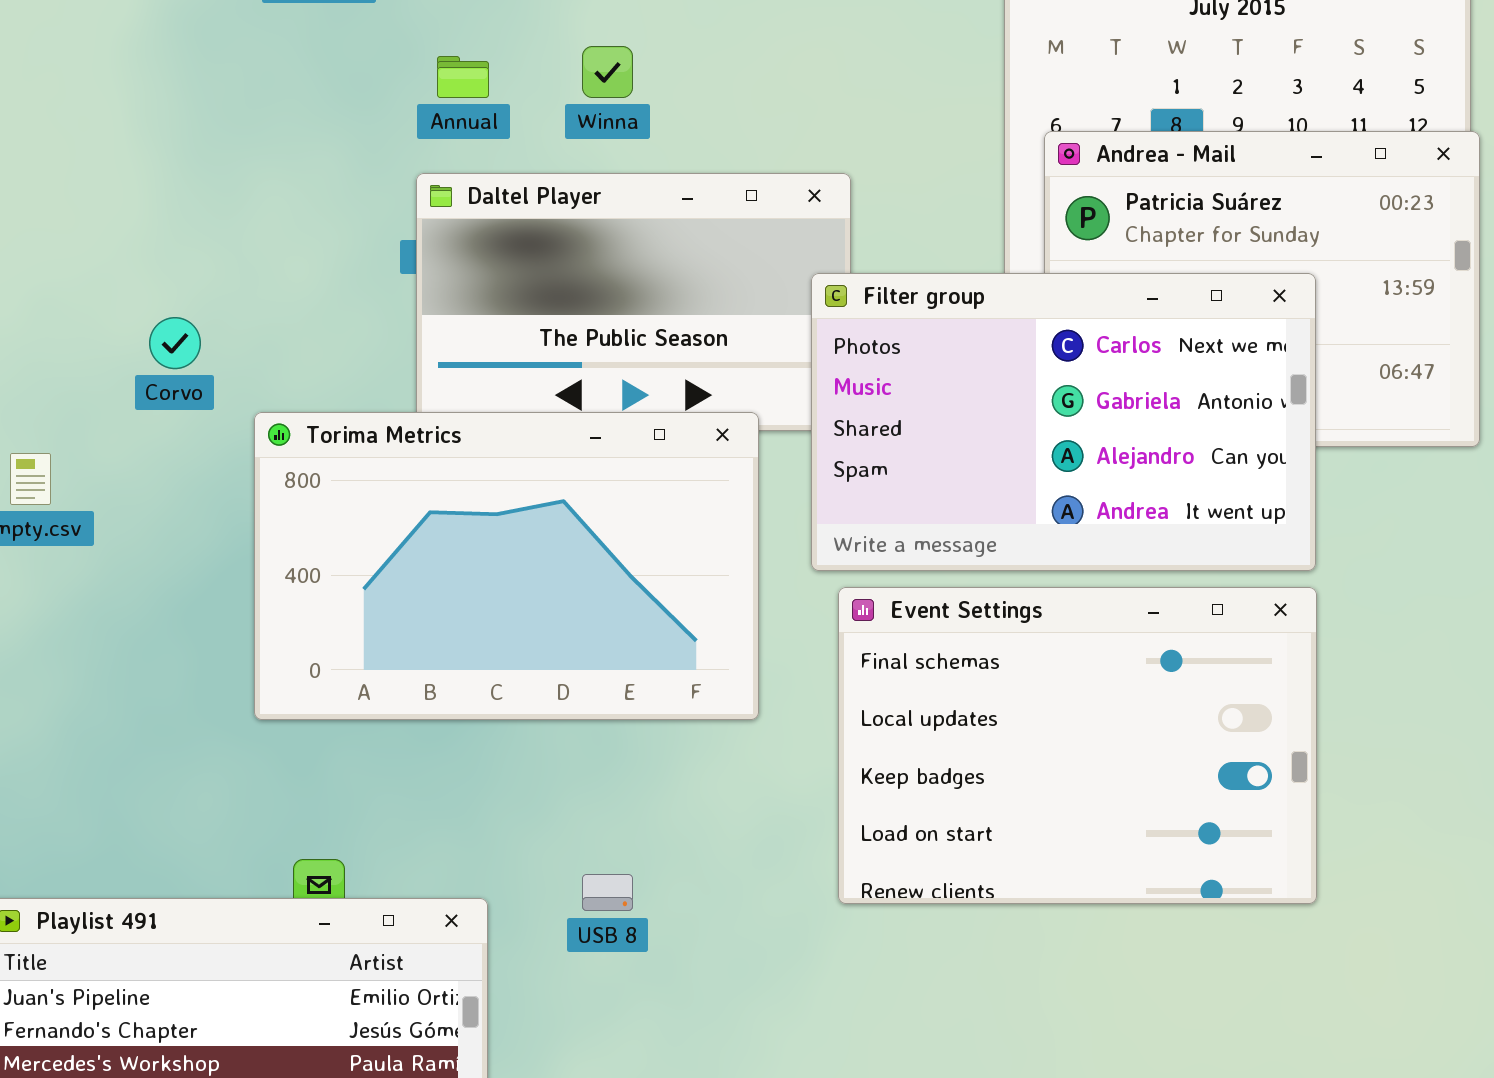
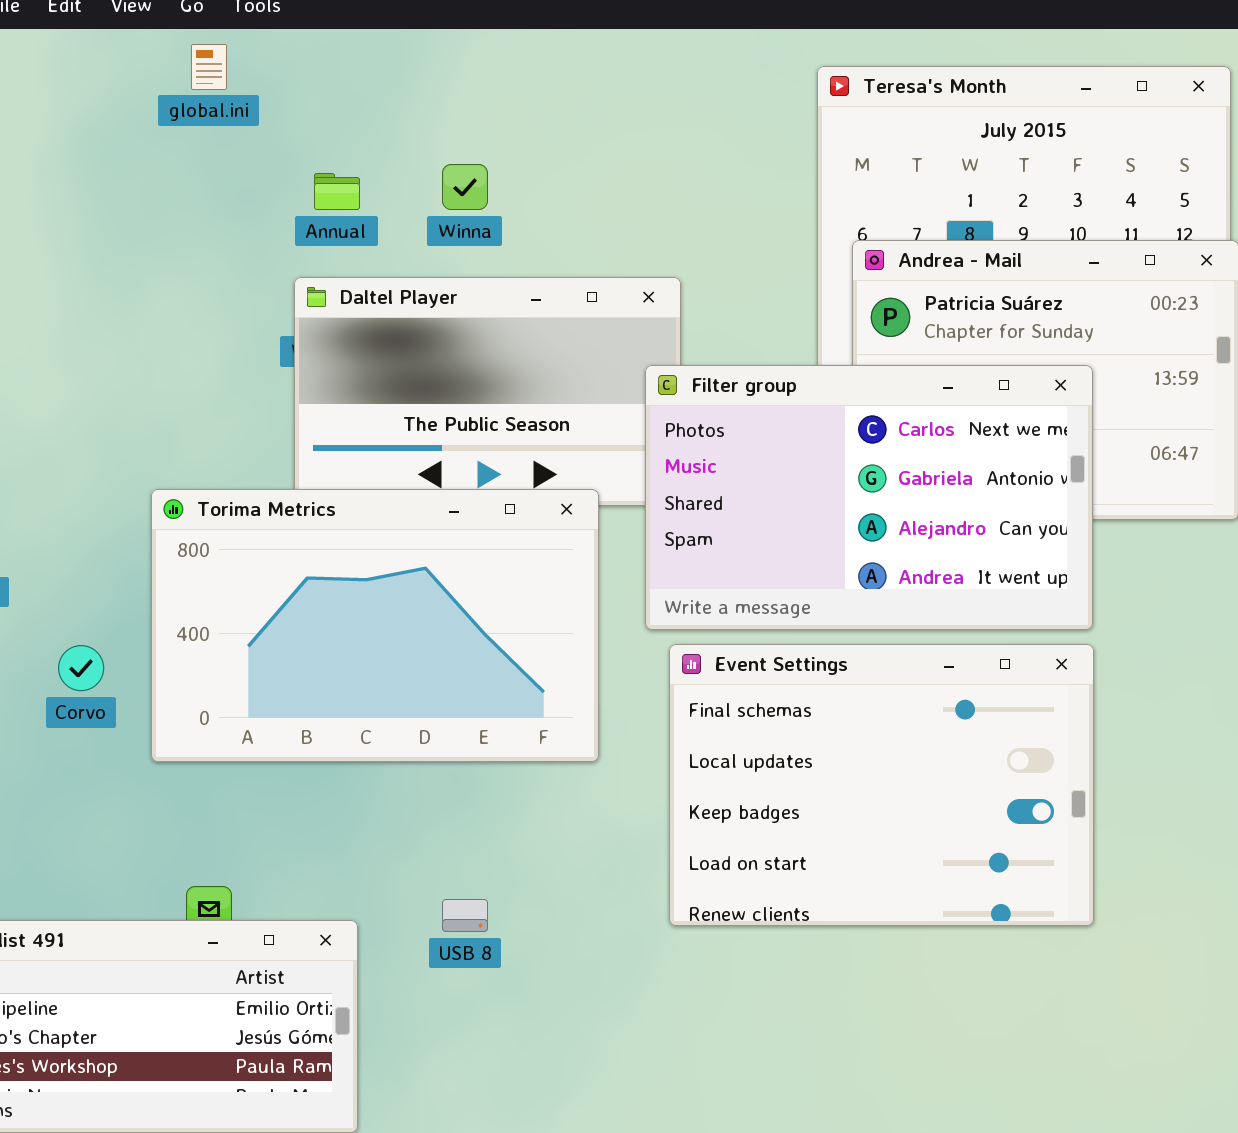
Corvo: [149,317,201,369] -> [58,645,104,691], moved

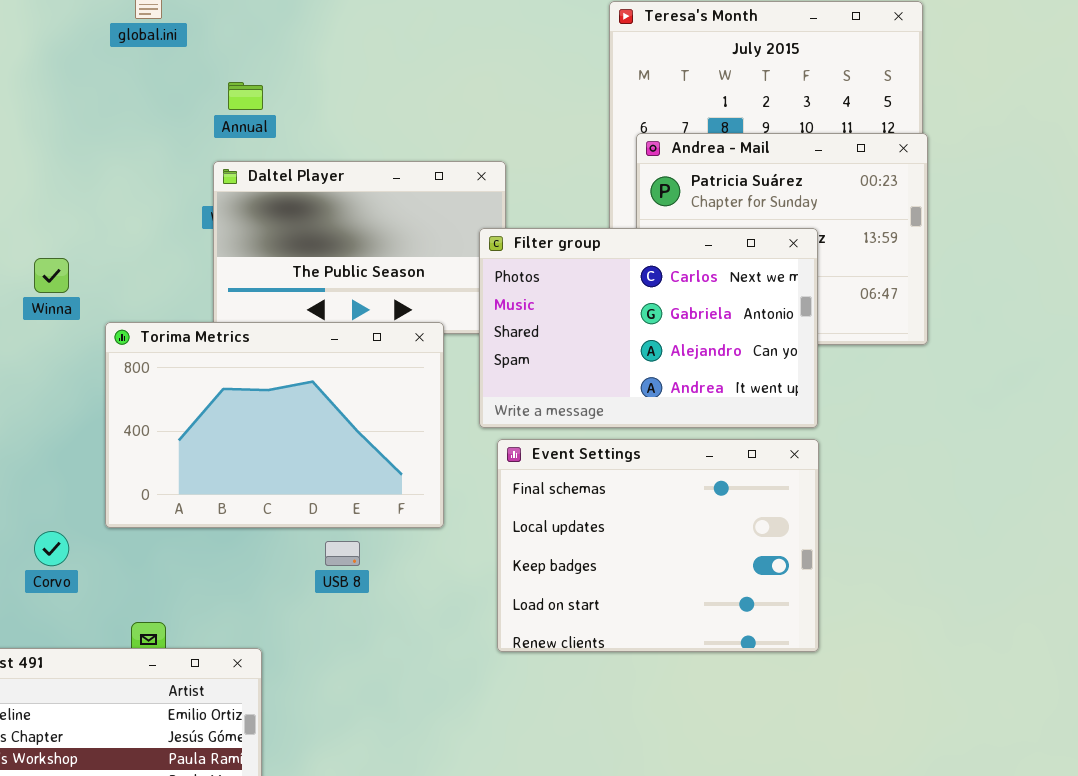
Winna: [442,164,488,210] -> [34,258,69,293], moved
Corvo: [58,645,104,691] -> [34,531,69,566], moved
USB 8: [442,899,488,932] -> [325,541,360,566], moved

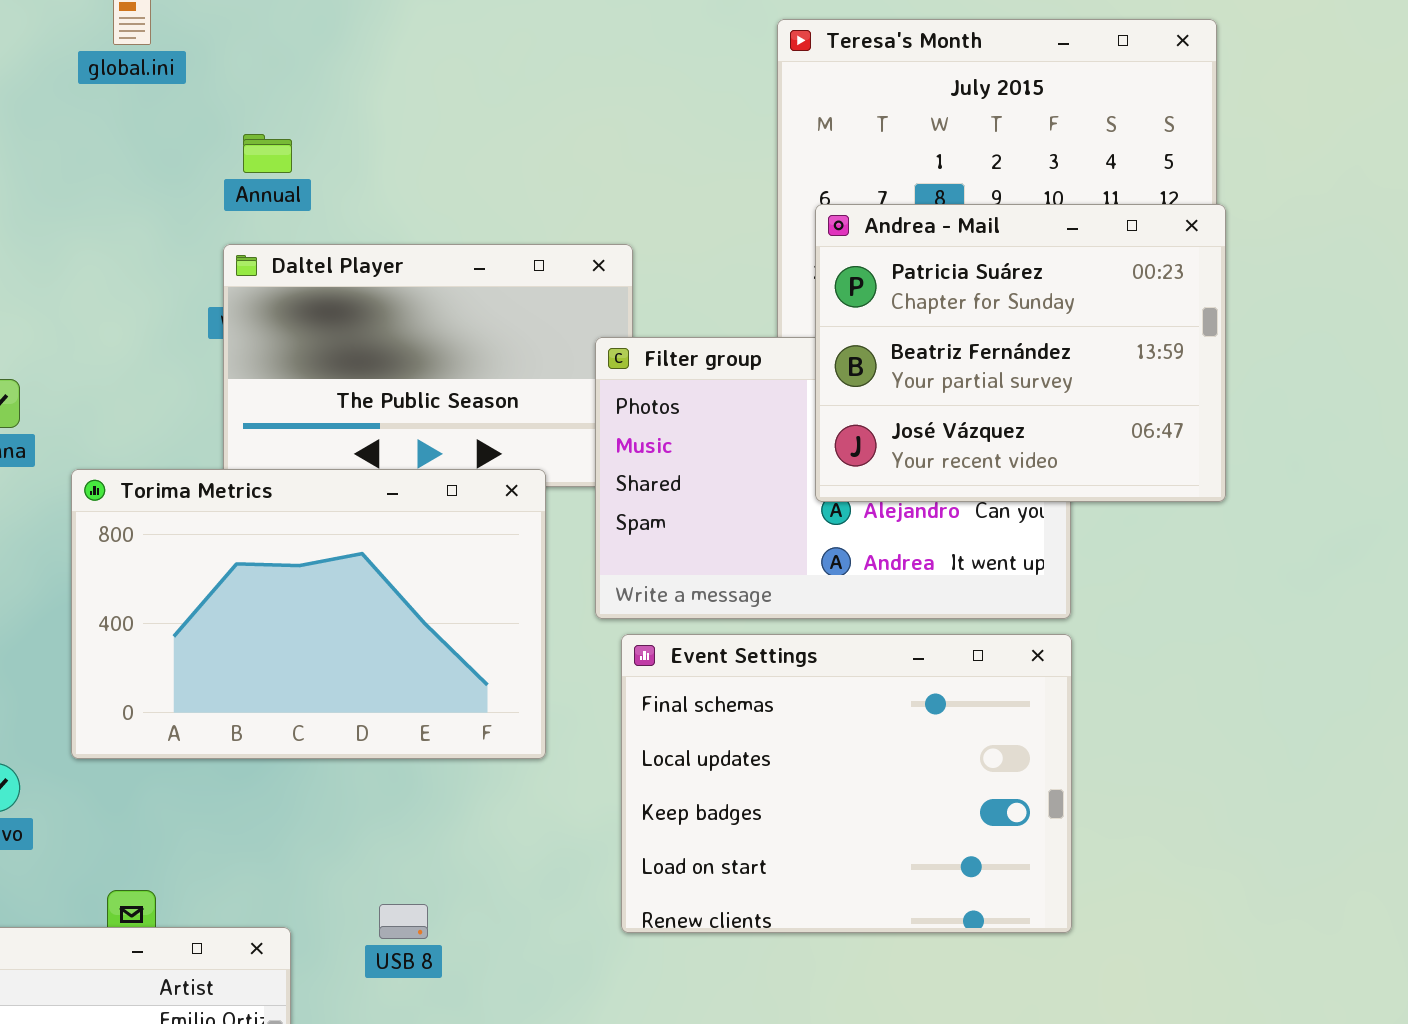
Andrea - Mail: [636,133,928,345] -> [815,204,1226,502], raised
USB 8: [325,541,360,566] -> [379,904,428,939], moved

